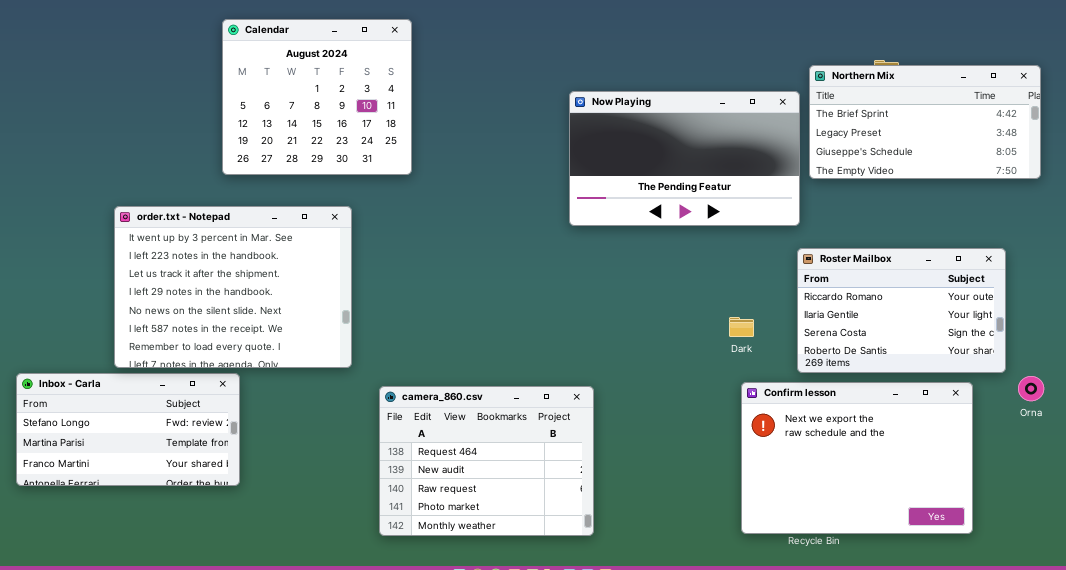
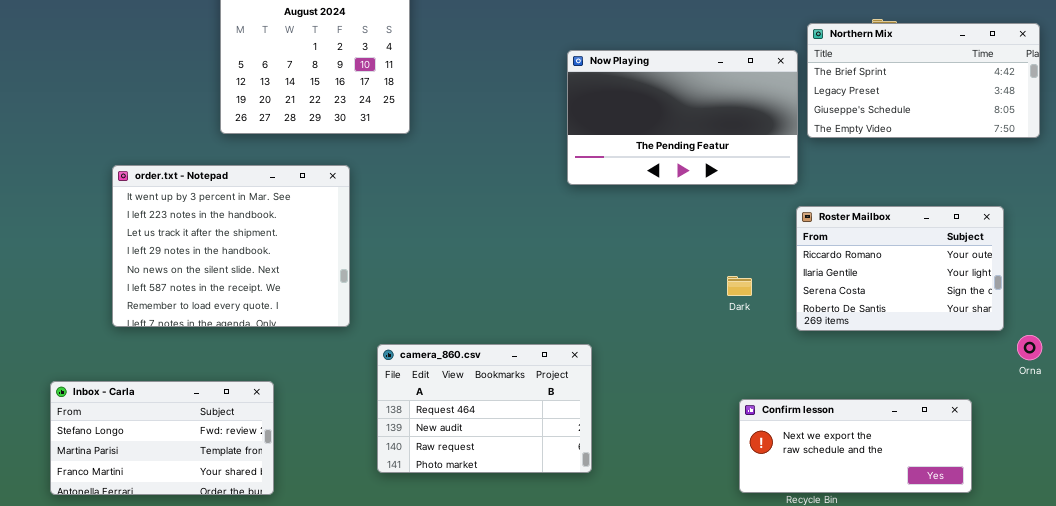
Inbox - Carla: [16,373,240,486] -> [50,381,274,495], moved
Confirm lesson: [741,382,973,534] -> [739,399,972,493], resized
camera_860.csv: [379,386,594,536] -> [377,344,592,473], resized

